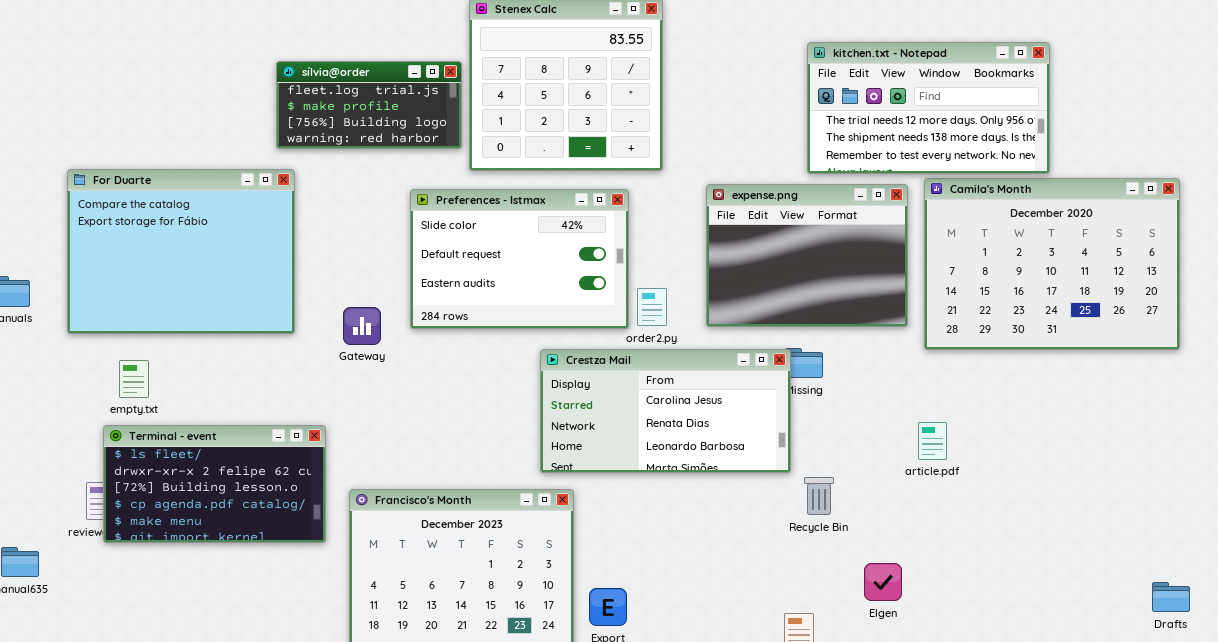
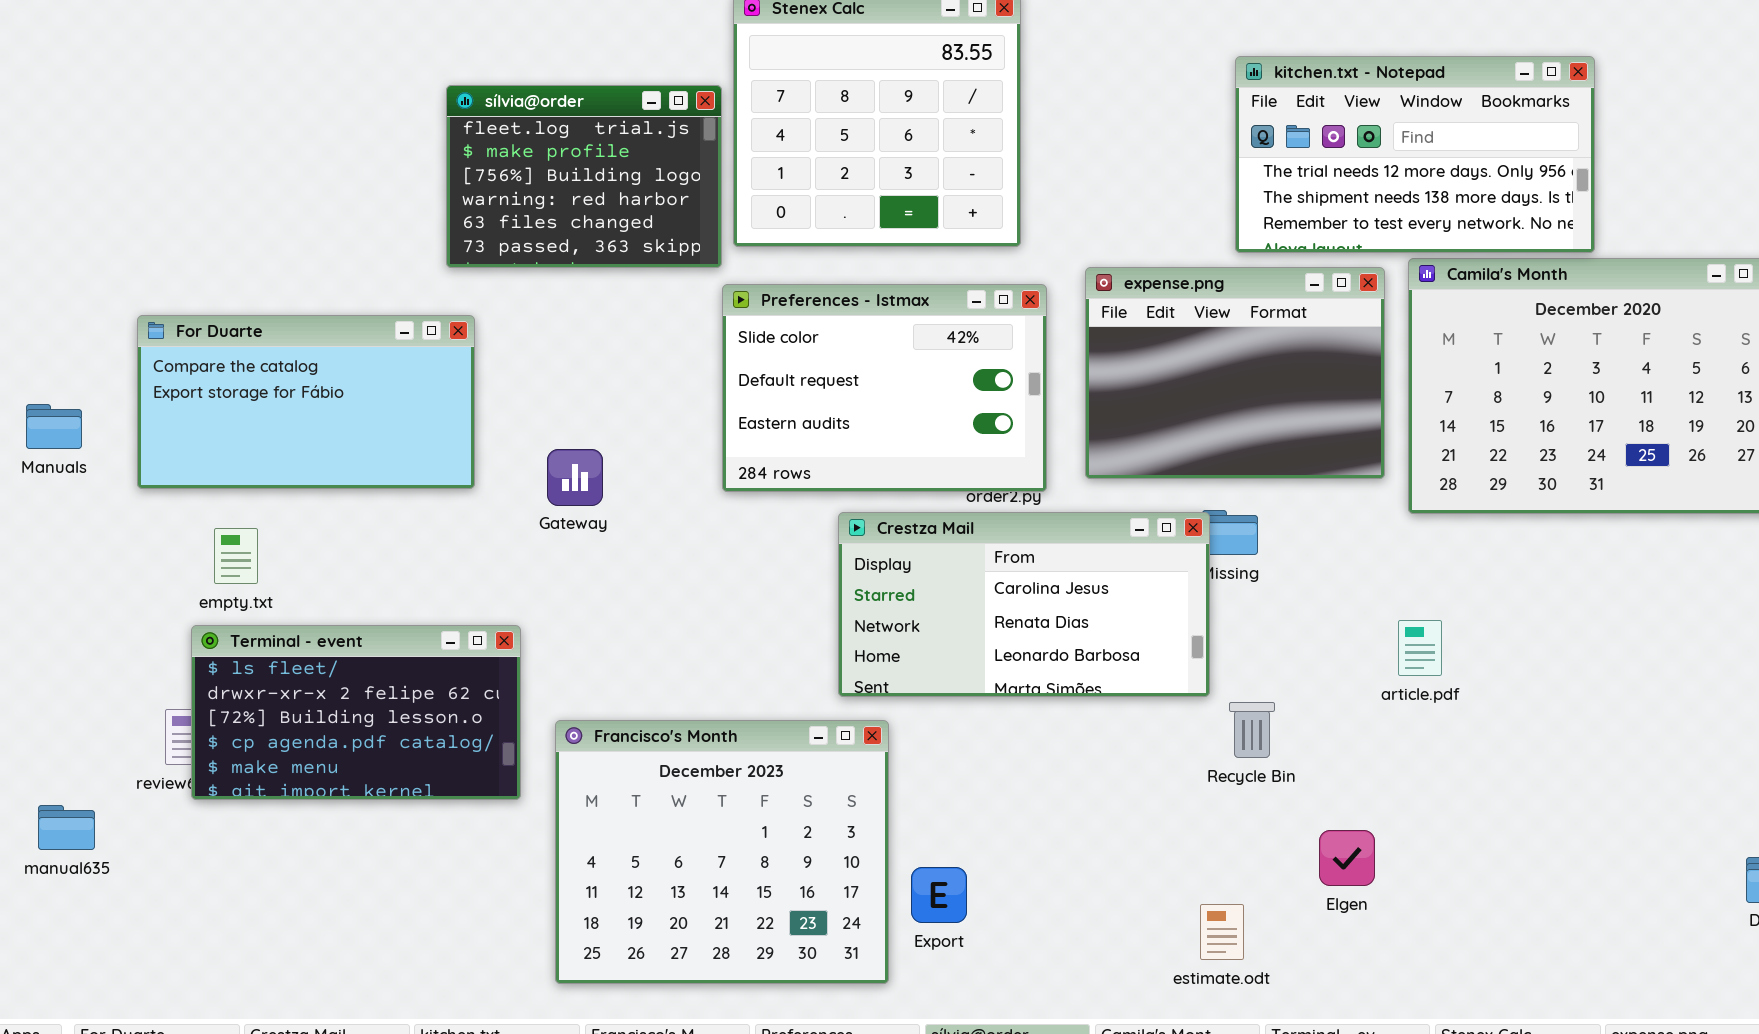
sílvia@order: [276,61,462,149] -> [446,85,722,268], resized
For Duarte: [67,169,295,334] -> [137,315,475,489], resized
Preferences - Istmax: [410,189,629,329] -> [722,284,1047,492], moved

